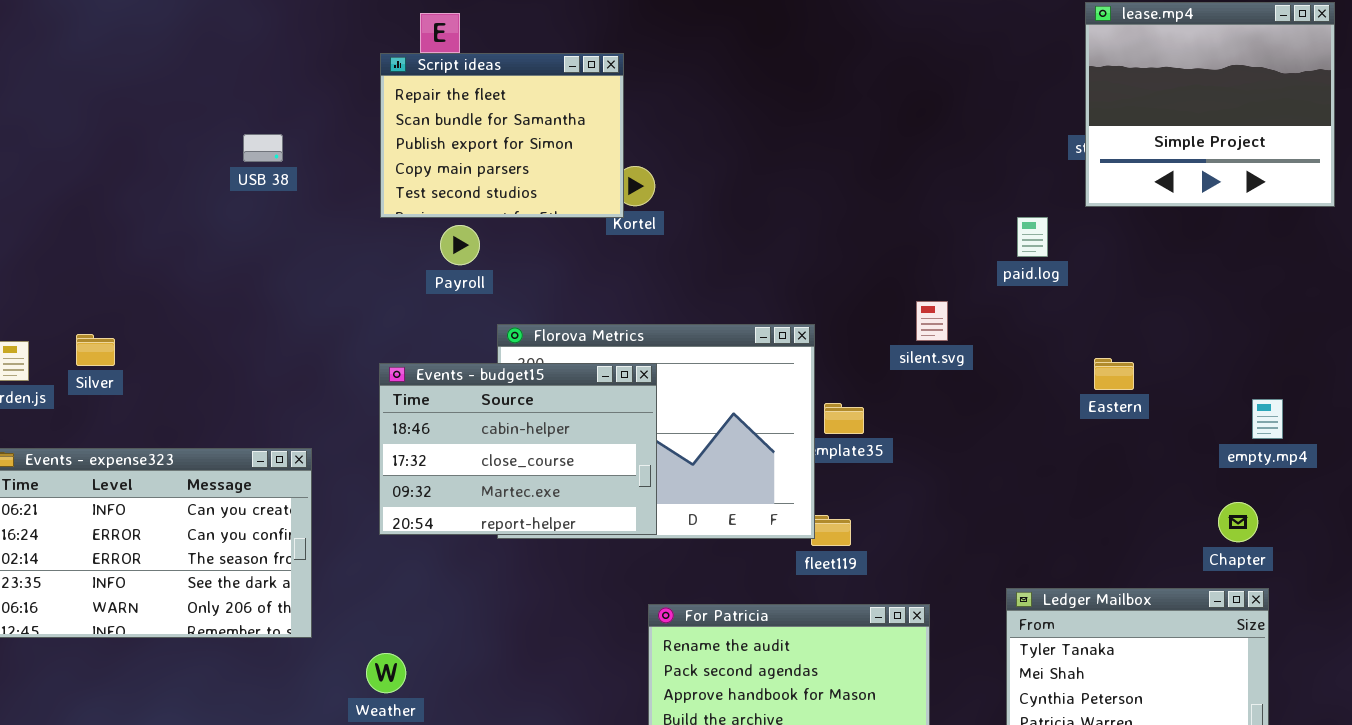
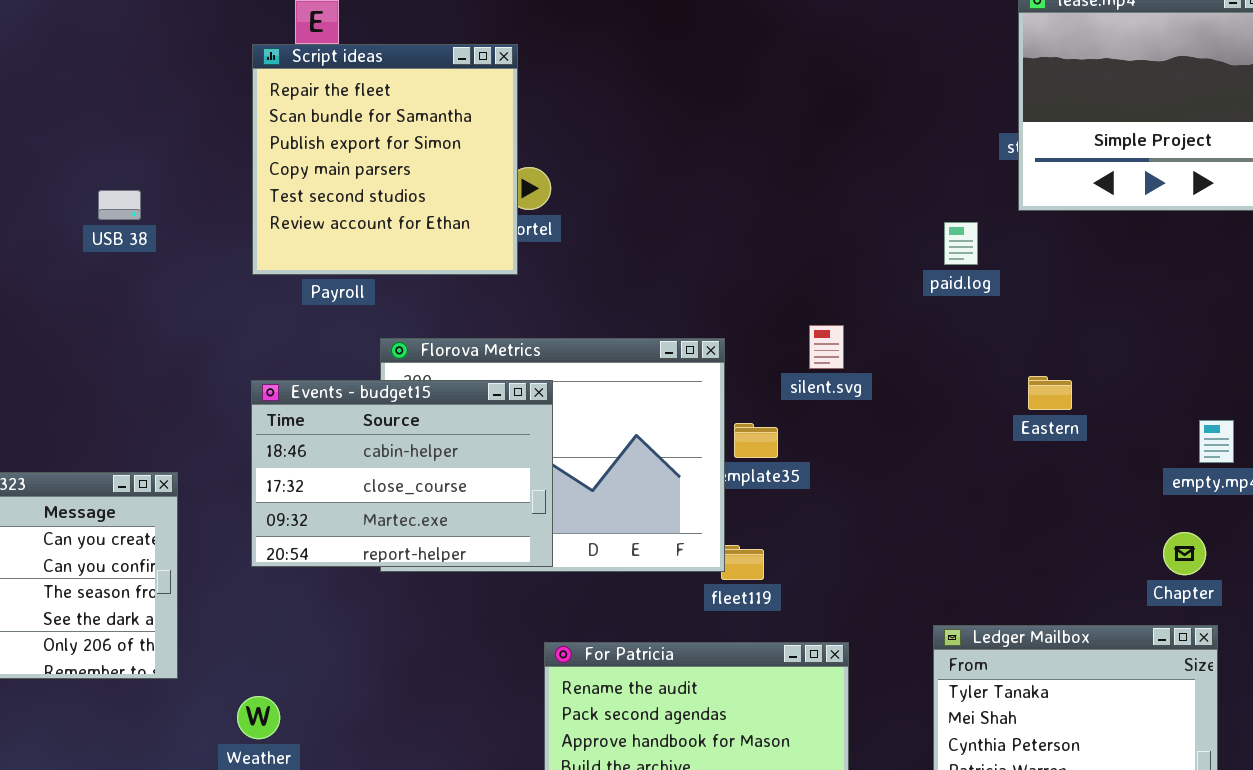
Script ideas: [380,53,624,218] -> [252,44,518,275], resized
USB 38: [243,134,283,162] -> [98,190,141,220], moved
silent.svg: [916,301,948,341] -> [809,325,844,369], moved

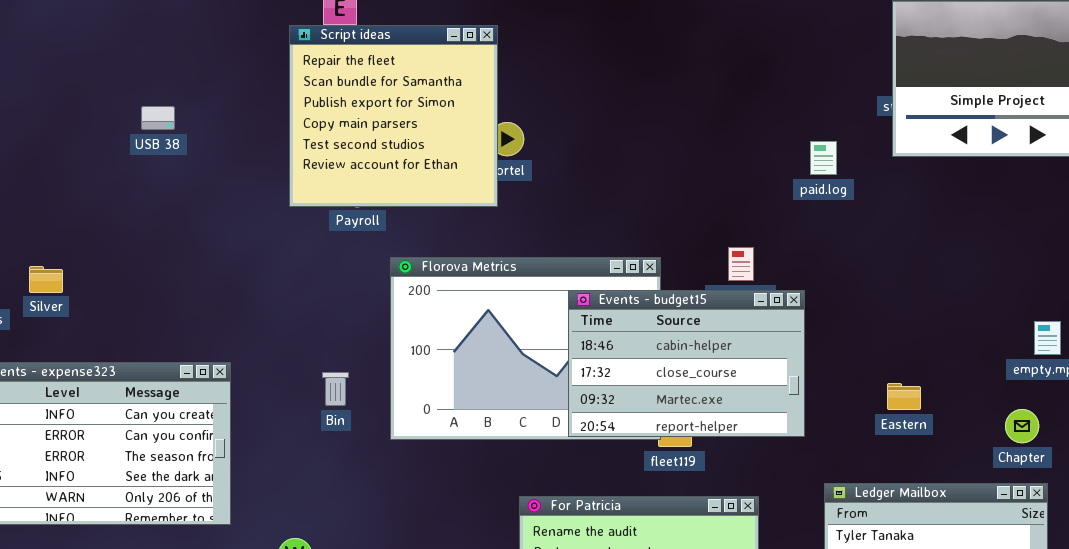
USB 38: [98,190,141,220] -> [141,106,175,130], moved
paid.log: [944,222,978,265] -> [810,141,837,175], moved
Eastern: [1028,376,1072,410] -> [887,383,921,410], moved
Events - budget15: [251,380,553,567] -> [568,290,805,437], moved

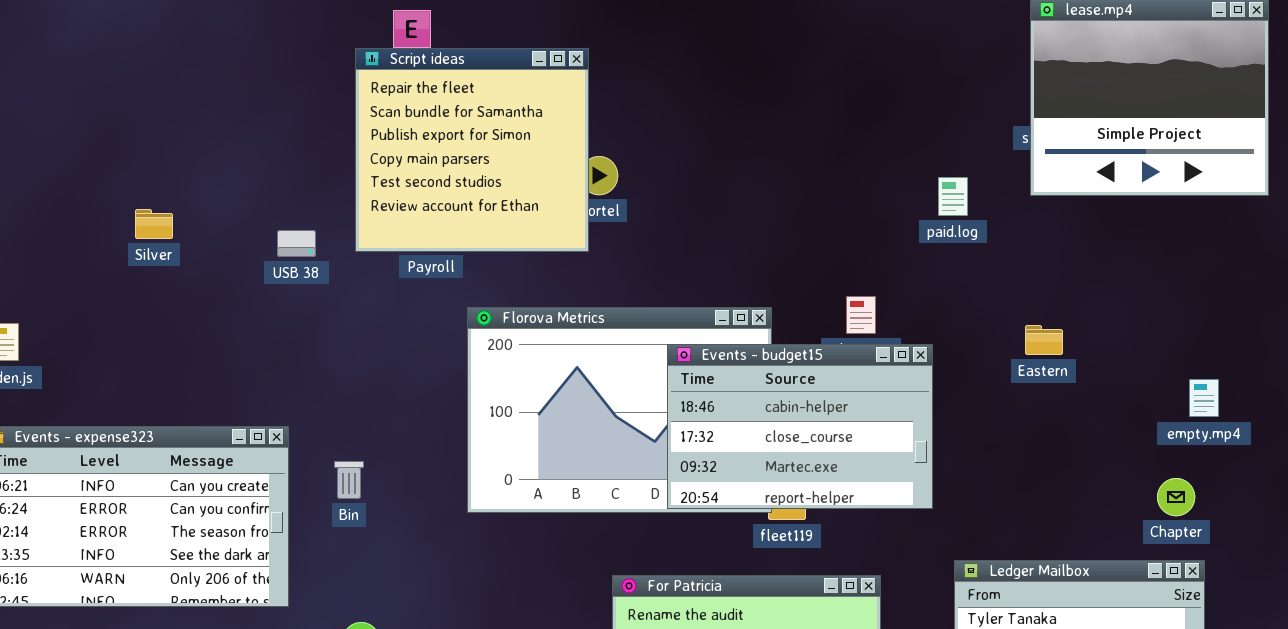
USB 38: [141,106,175,130] -> [277,230,316,257], moved
Silver: [29,266,63,293] -> [135,209,173,239], moved
Bin: [322,372,349,406] -> [334,461,364,499], moved
Eastern: [887,383,921,410] -> [1025,325,1063,355], moved

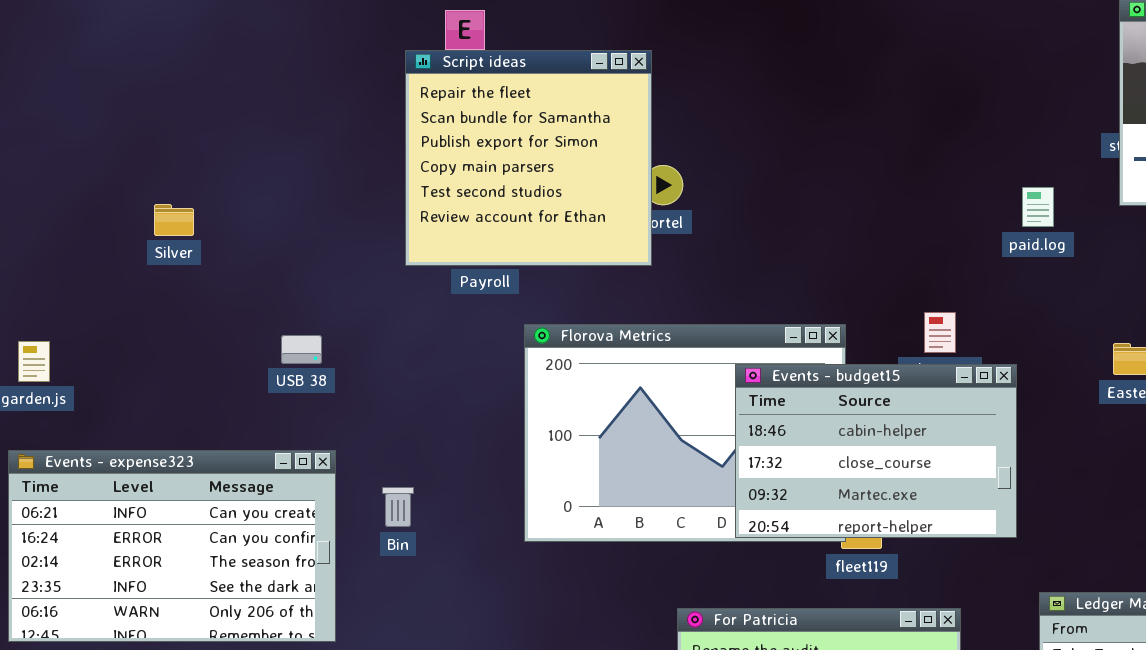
Silver: [135,209,173,239] -> [154,204,194,236], moved
USB 38: [277,230,316,257] -> [281,335,322,364], moved

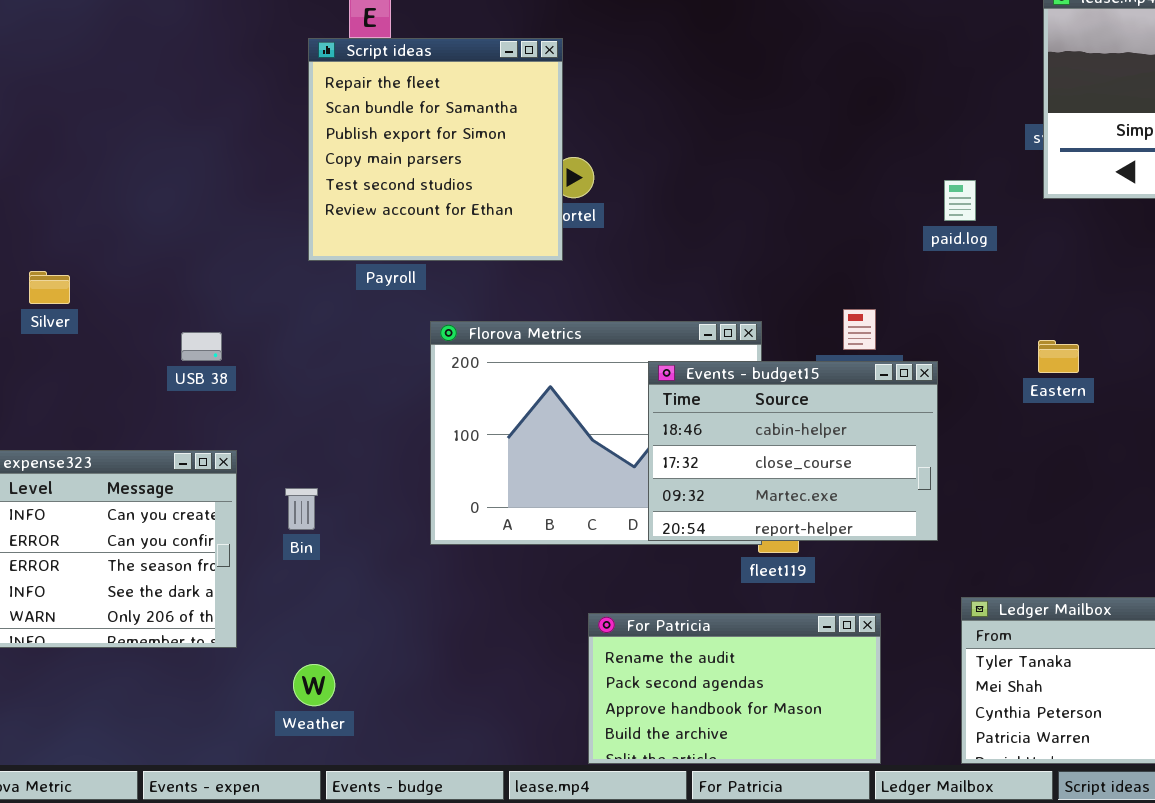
Silver: [154,204,194,236] -> [29,271,70,304], moved

